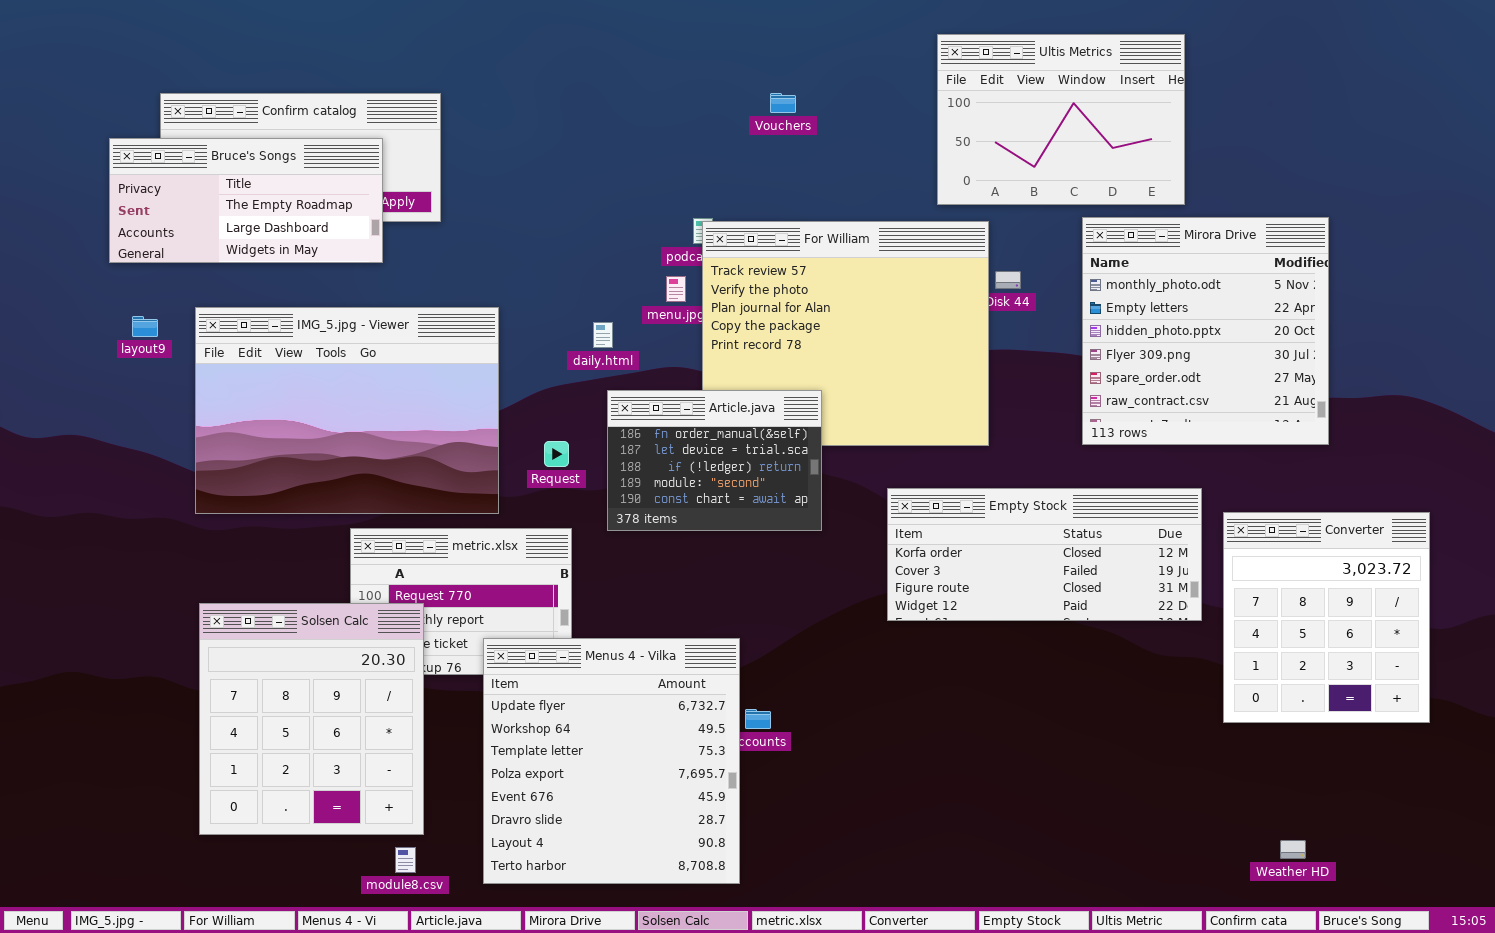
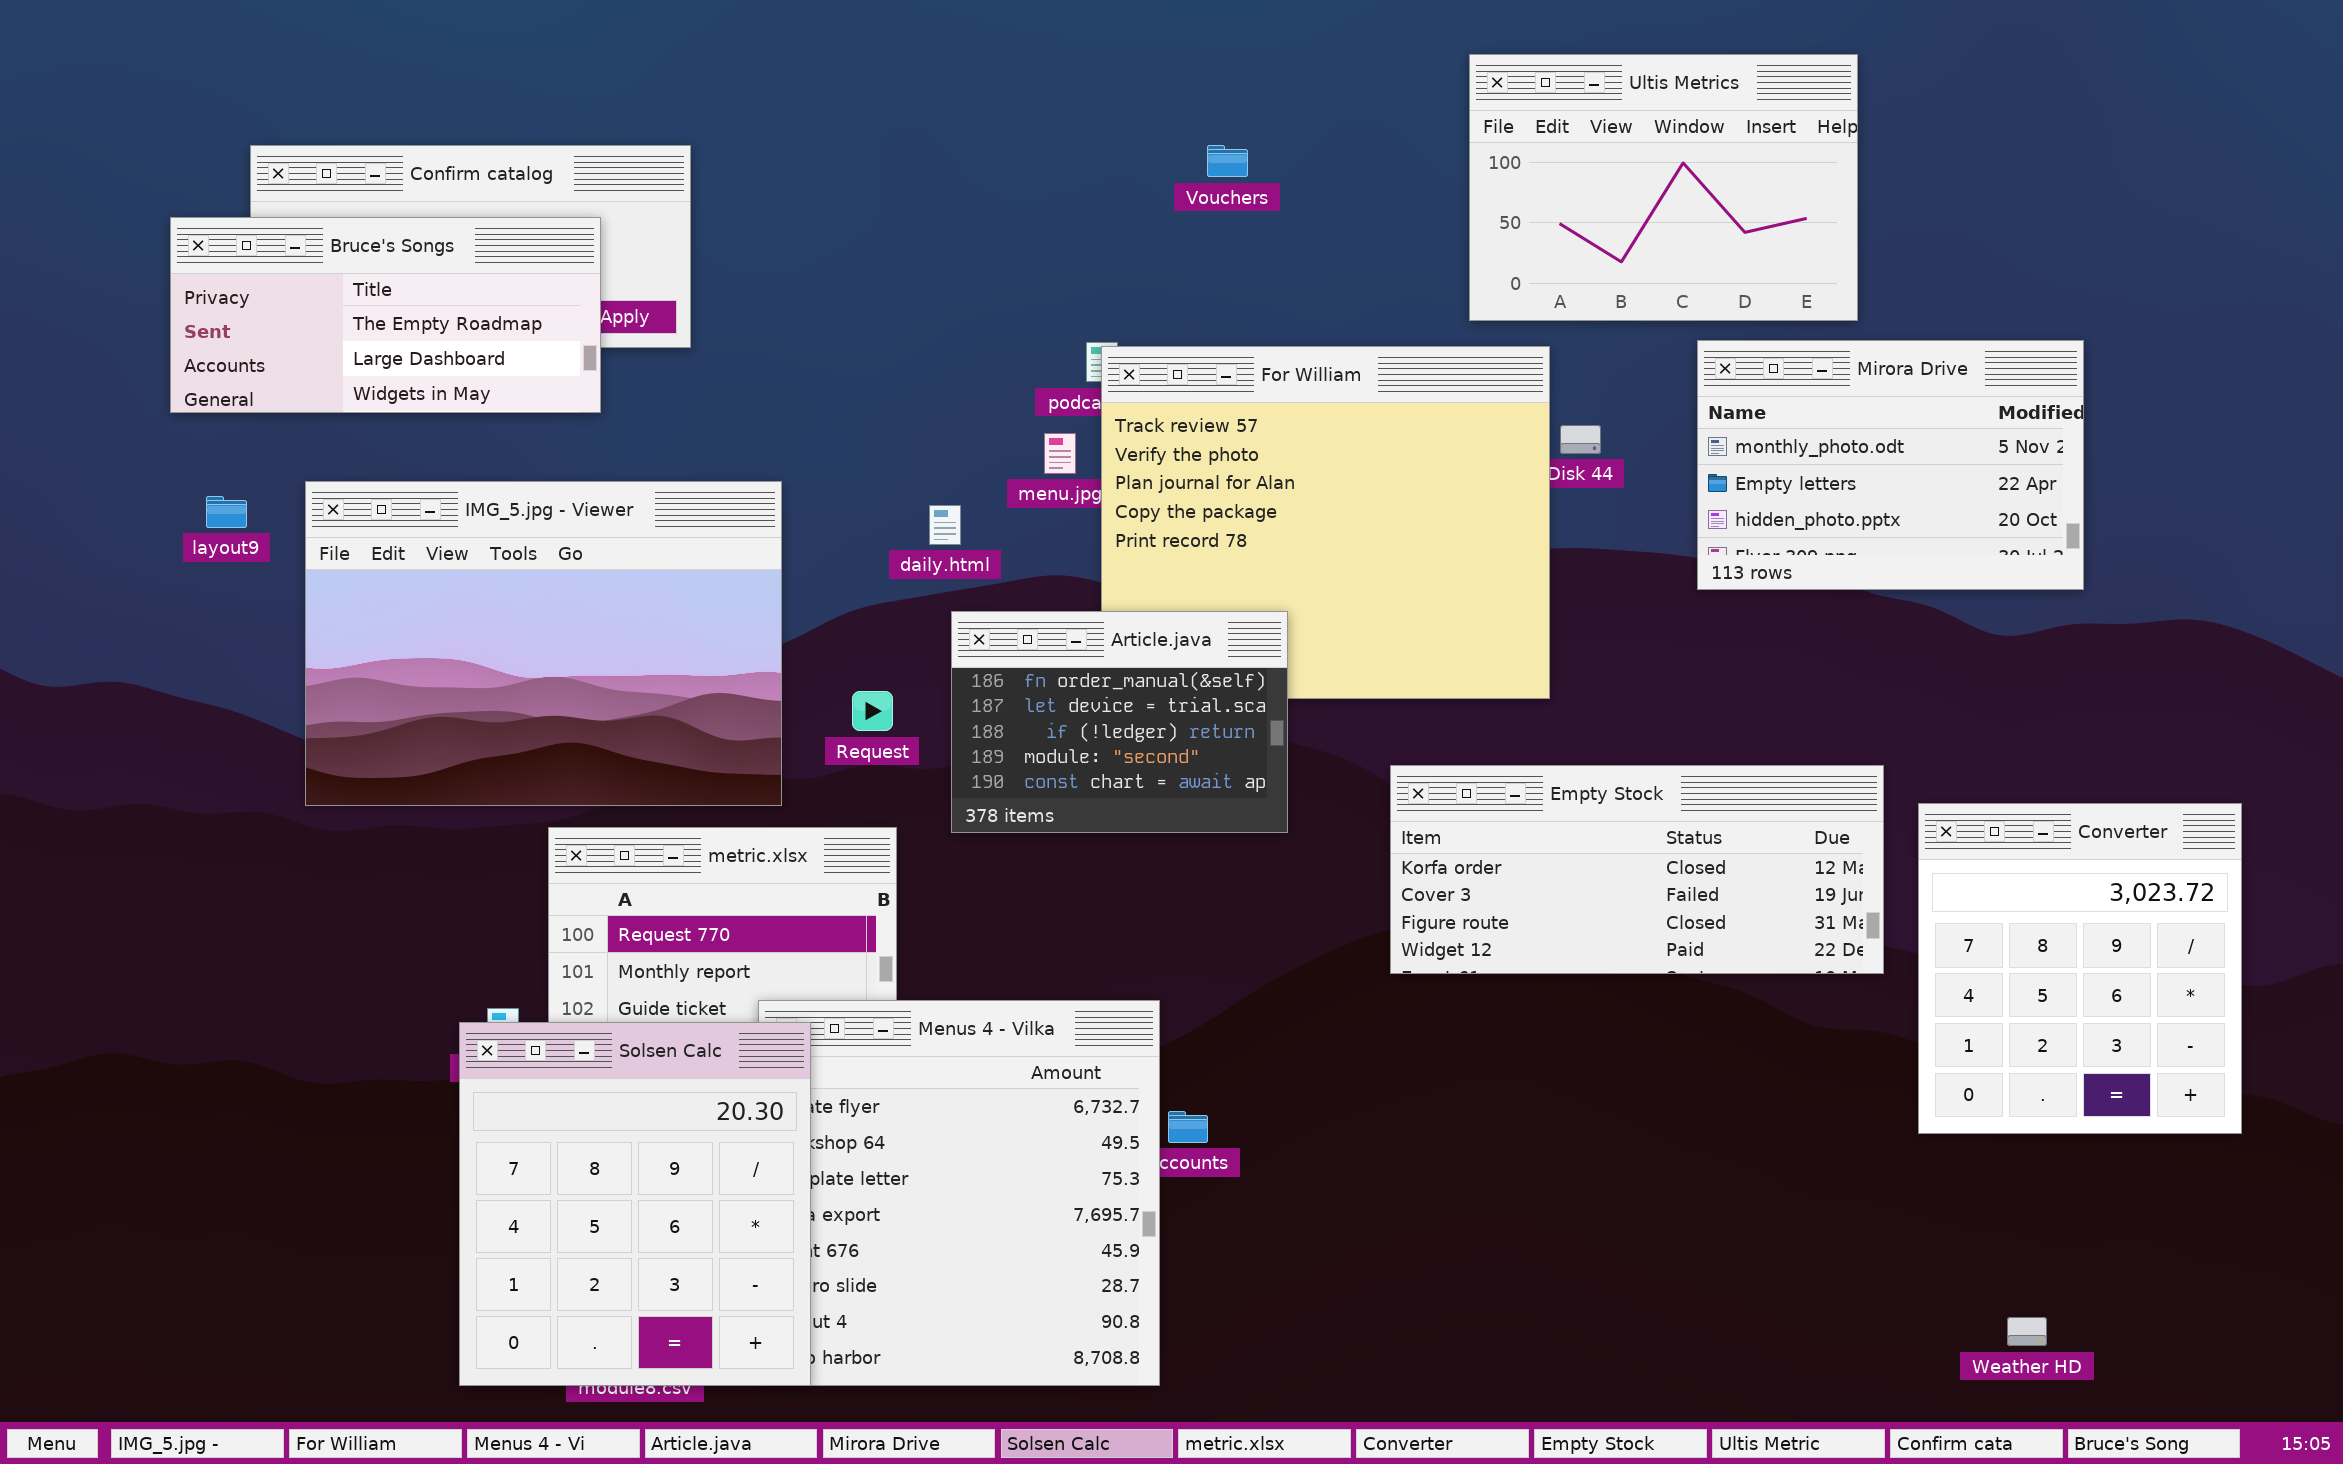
Mirora Drive: [1082,217,1329,445] -> [1697,340,2084,590], resized
Solsen Calc: [199,603,424,835] -> [459,1022,811,1386], moved

